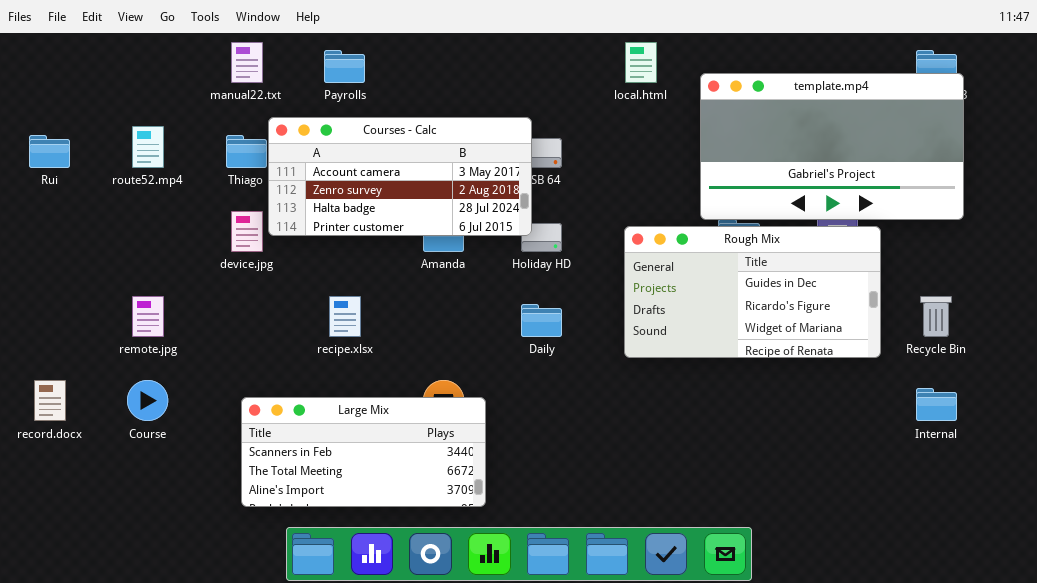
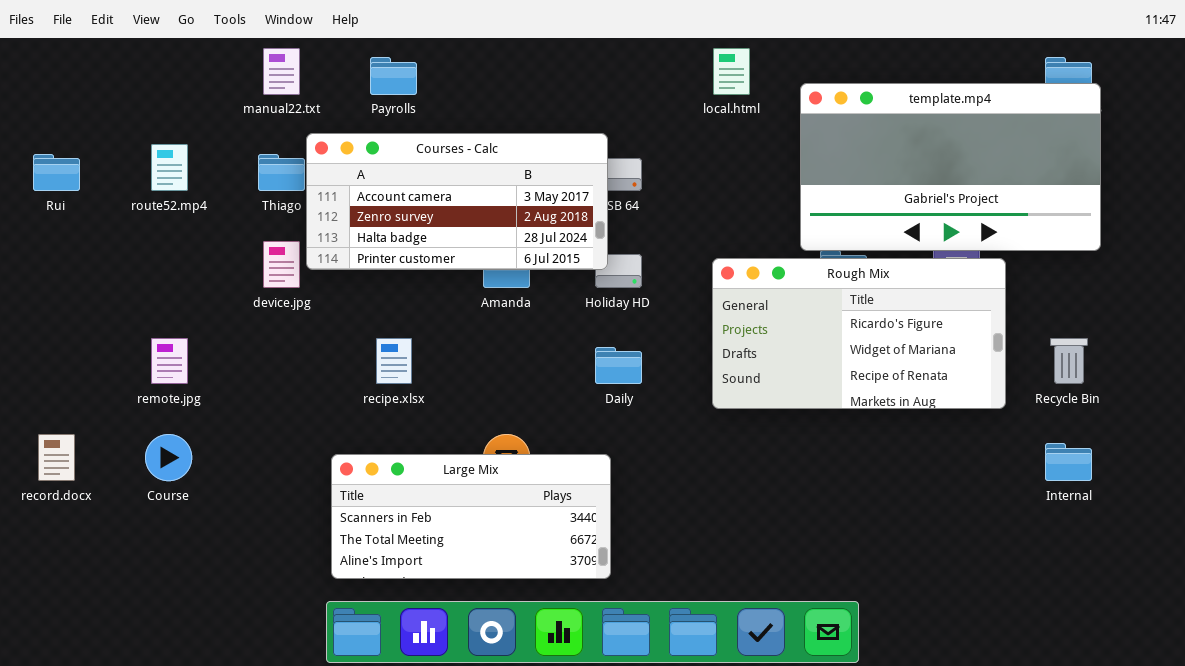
Rough Mix: [624,226,881,358] -> [712,258,1006,409], scrolled down 1 row
Large Mix: [241,397,486,507] -> [331,454,611,579], moved

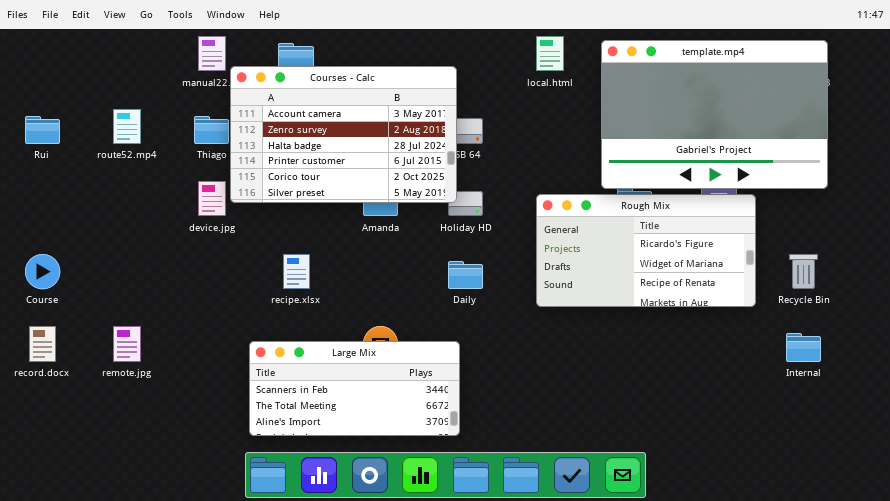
template.mp4: [800,83,1101,251] -> [601,40,828,189], resized
Courses - Calc: [306,133,608,270] -> [230,66,457,203], resized
remote.jpg: [151,338,188,384] -> [113,326,141,362], moved
Course: [145,434,192,481] -> [25,254,60,289], moved

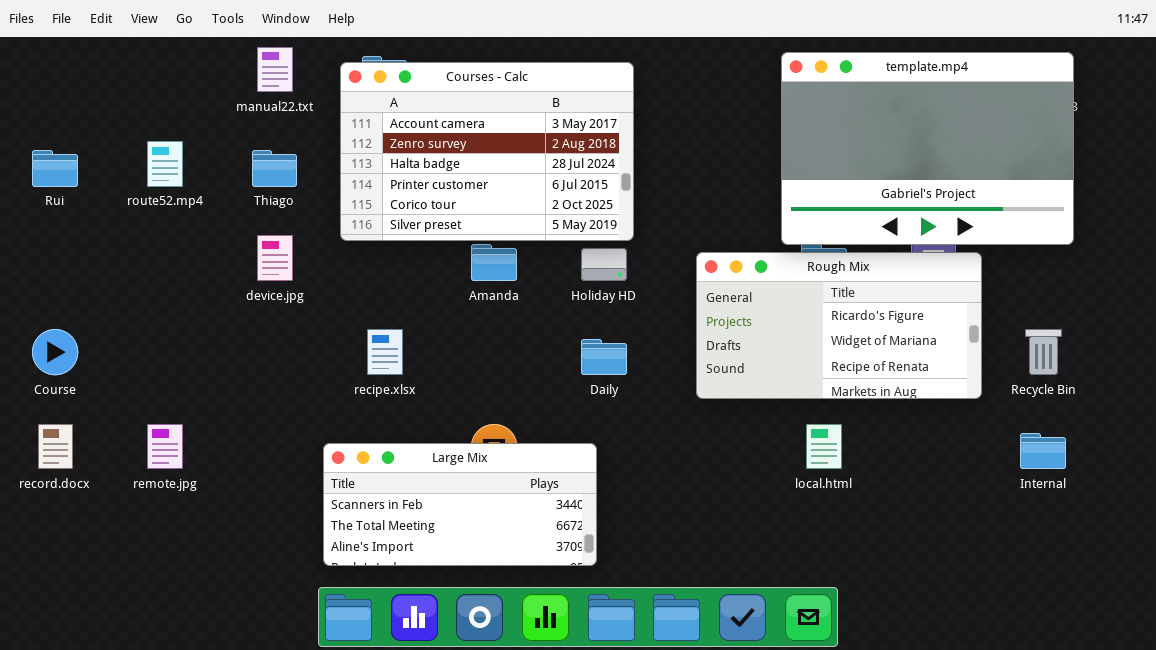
local.html: [536,36,564,71] -> [806,424,842,469], moved
Courses - Calc: [230,66,457,203] -> [340,62,634,241], moved

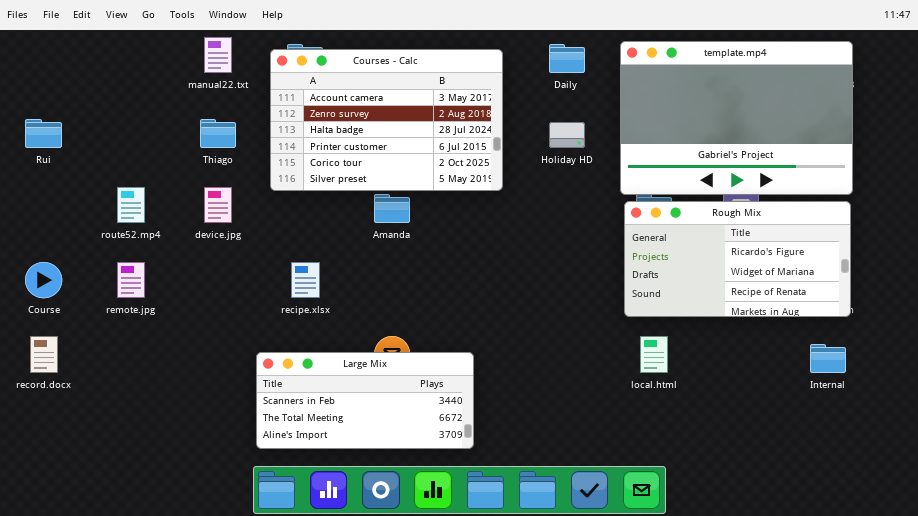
route52.mp4: [147,141,183,187] -> [117,187,145,223], moved
Holiday HD: [581,248,627,281] -> [549,122,585,148], moved
Rough Mix: [696,252,982,399] -> [624,201,851,317], moved
Daily: [581,339,627,375] -> [549,44,585,73], moved
remote.jpg: [147,424,183,469] -> [117,262,145,298], moved

